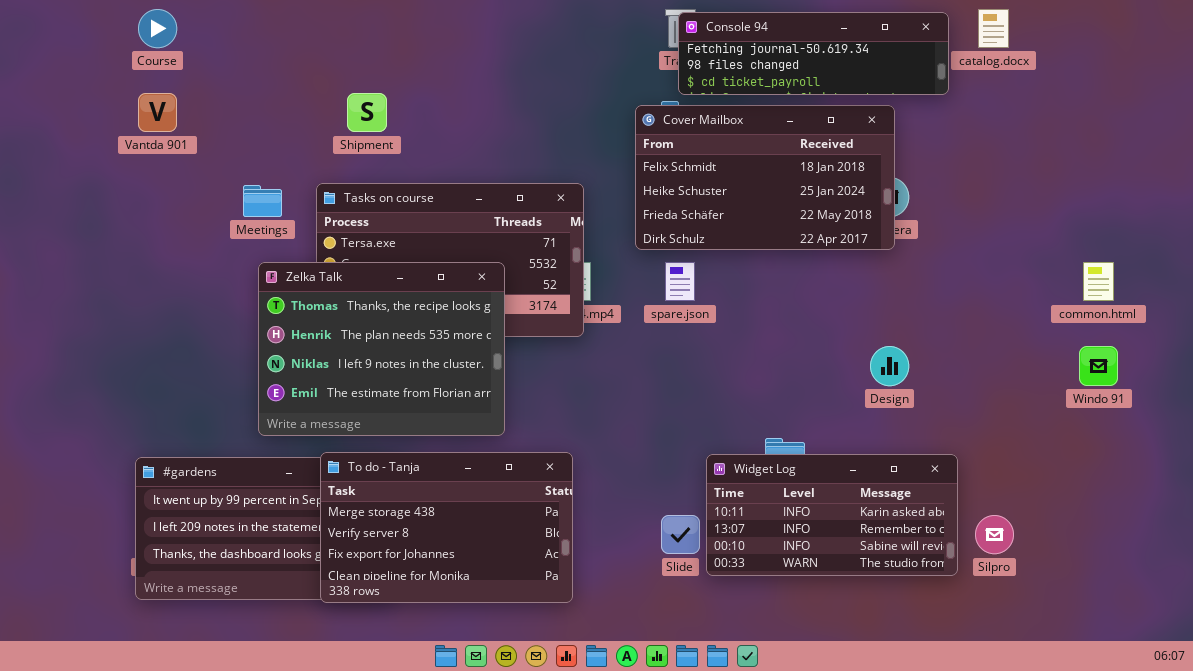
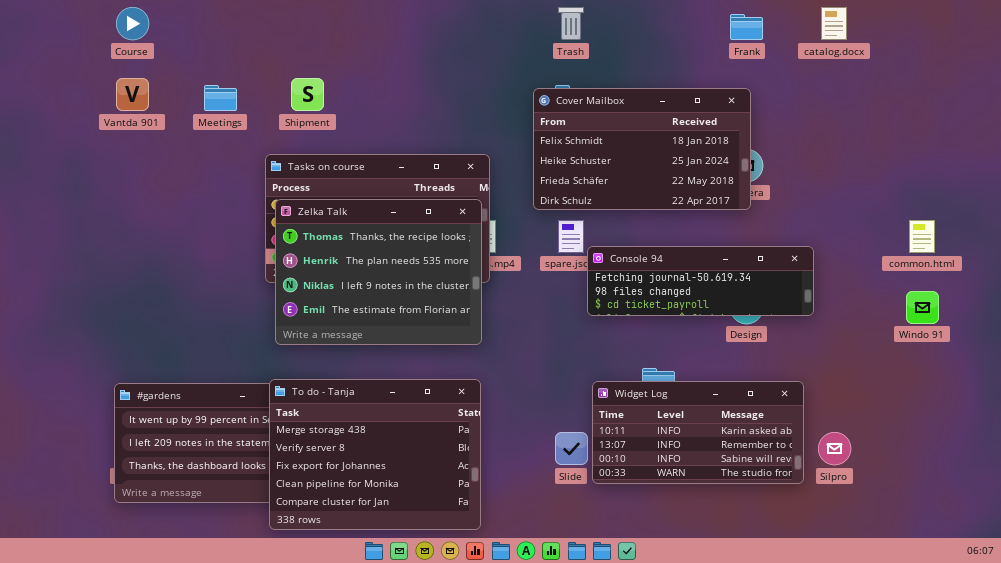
Console 94: [678,12,949,95] -> [587,246,814,316], moved
Meetings: [243,185,282,217] -> [204,85,237,111], moved
Zelka Talk: [258,262,505,436] -> [275,199,482,345], moved
To do - Tanja: [320,452,573,603] -> [269,379,481,530], resized

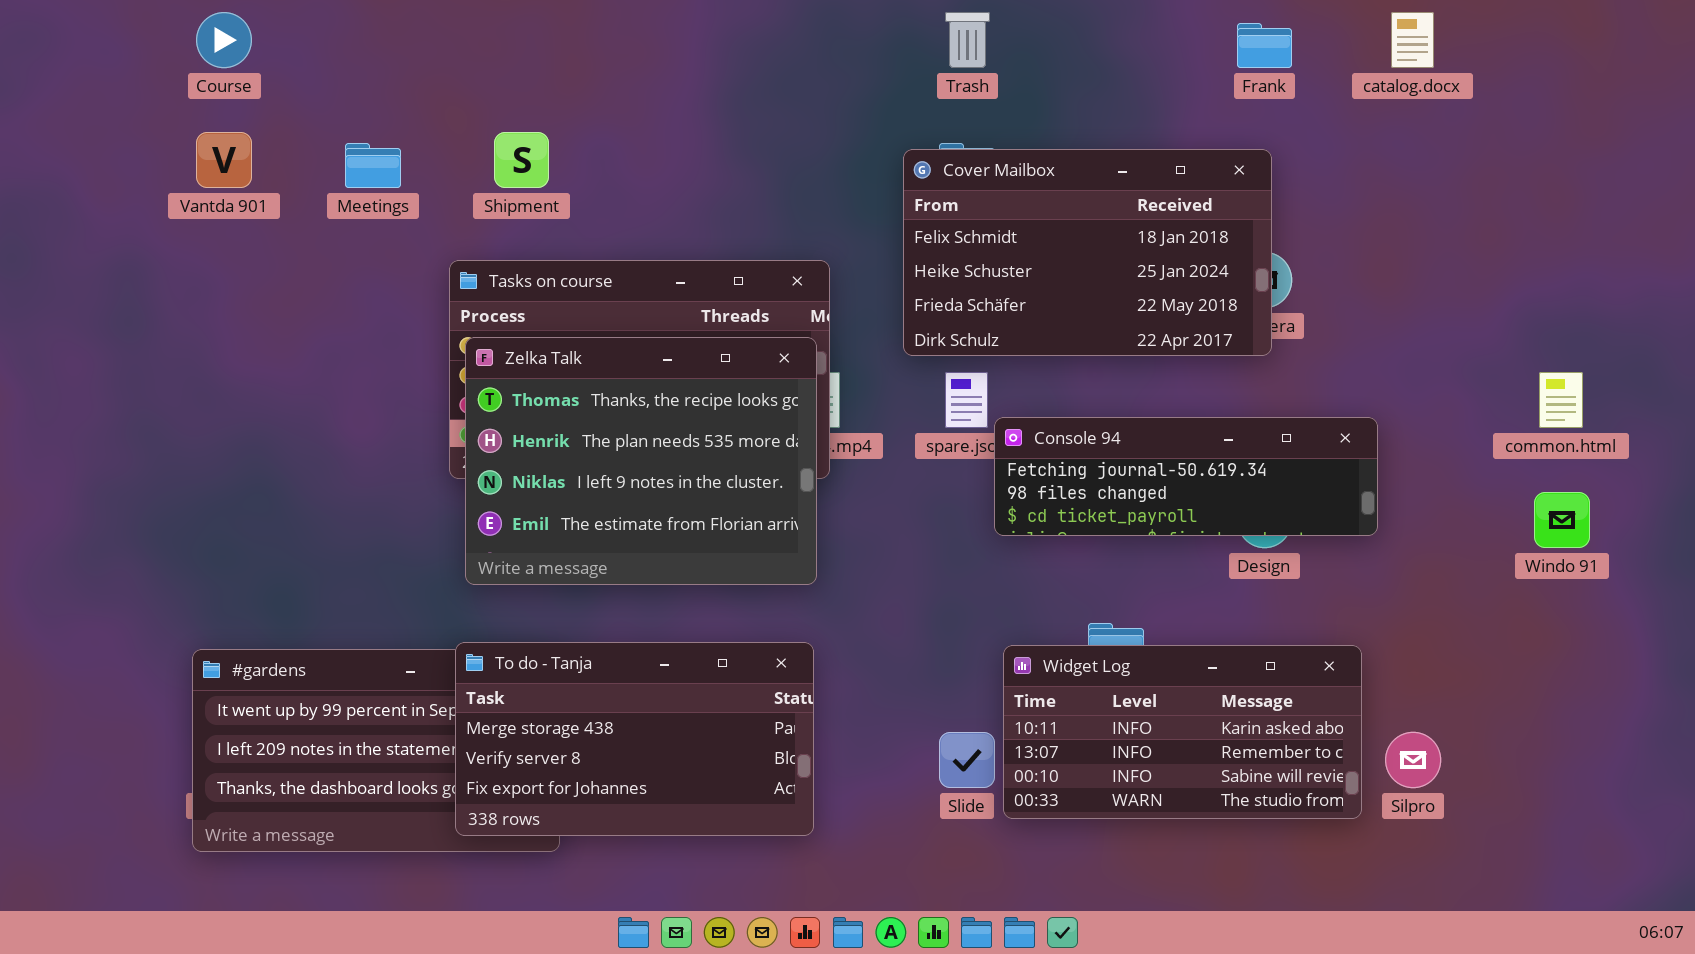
To do - Tanja: [269,379,481,530] -> [455,642,814,836], resized

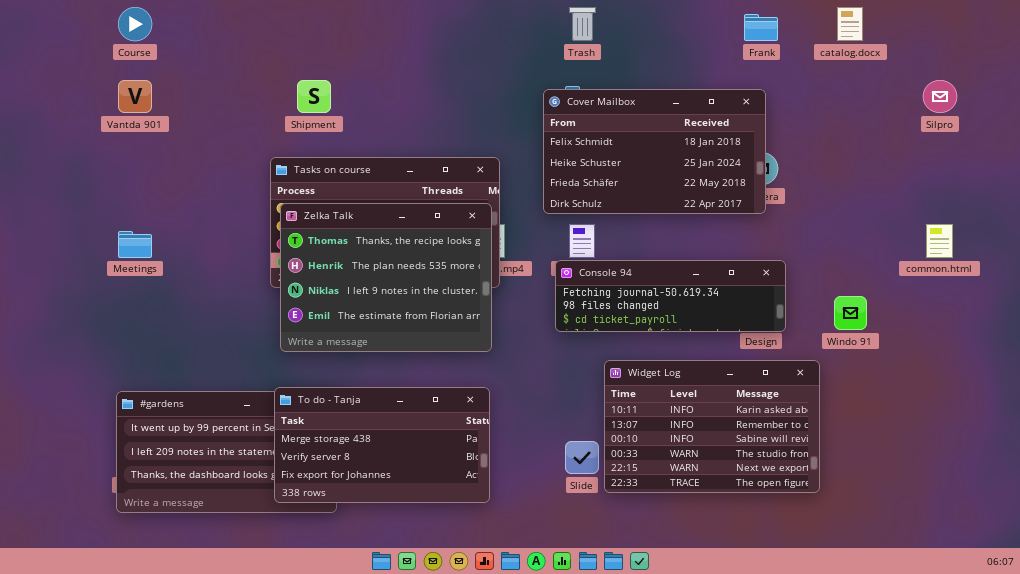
Meetings: [345,143,401,188] -> [118,231,152,258], moved
Console 94: [994,417,1378,536] -> [555,260,786,332], moved
Windo 91: [1534,492,1590,548] -> [834,296,867,330], moved
Widget Log: [1003,645,1362,819] -> [604,360,820,493], resized
Silpro: [1385,732,1441,788] -> [923,80,957,113], moved

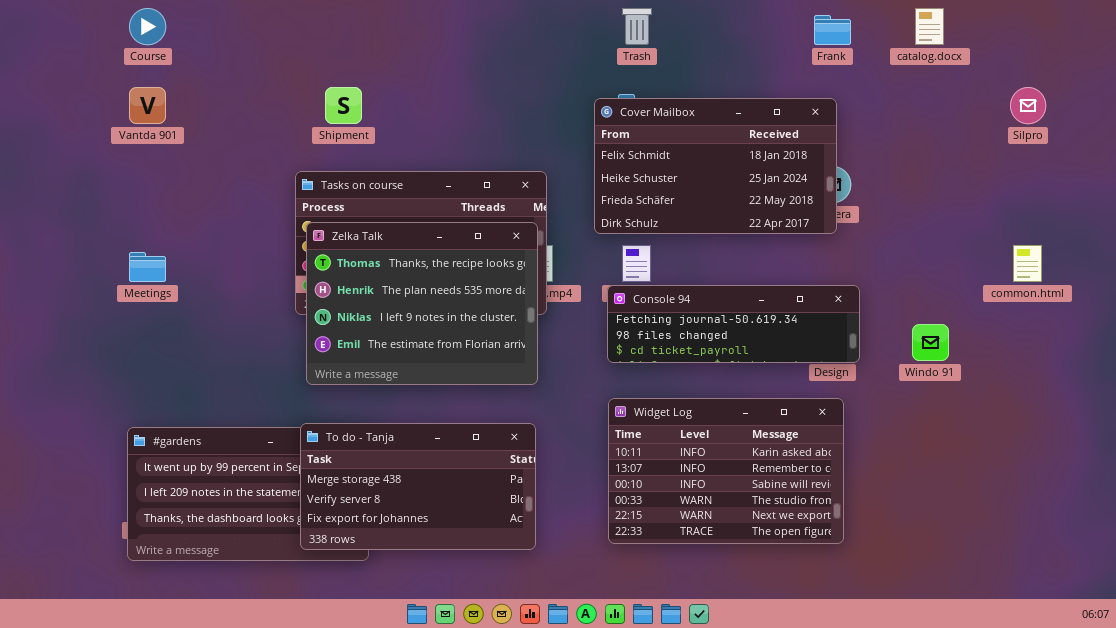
Widget Log: [604,360,820,493] -> [608,398,844,544], moved

